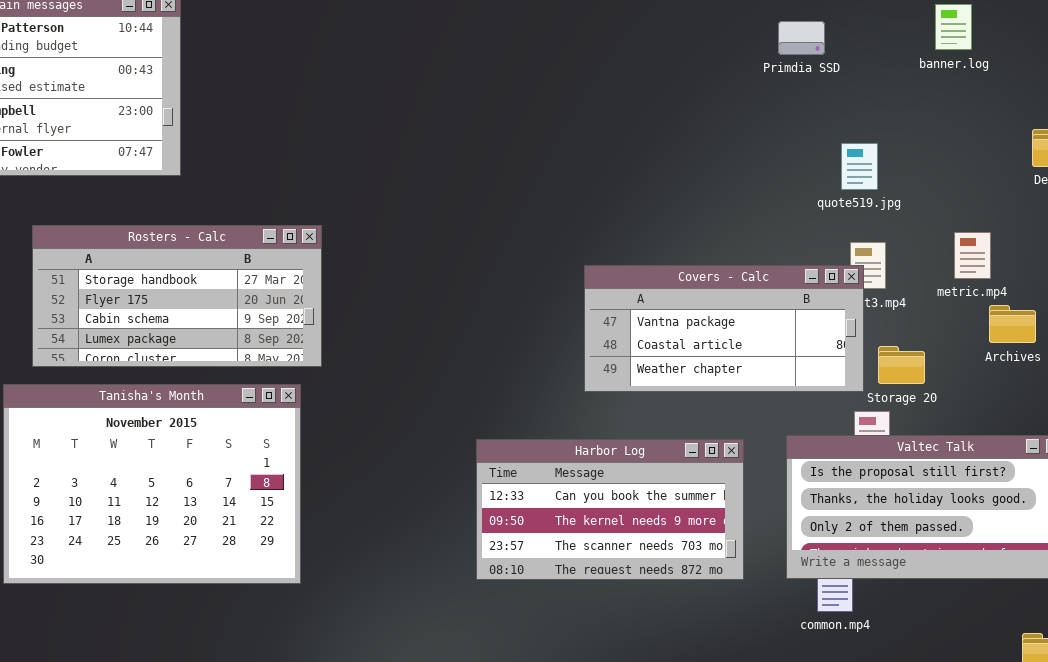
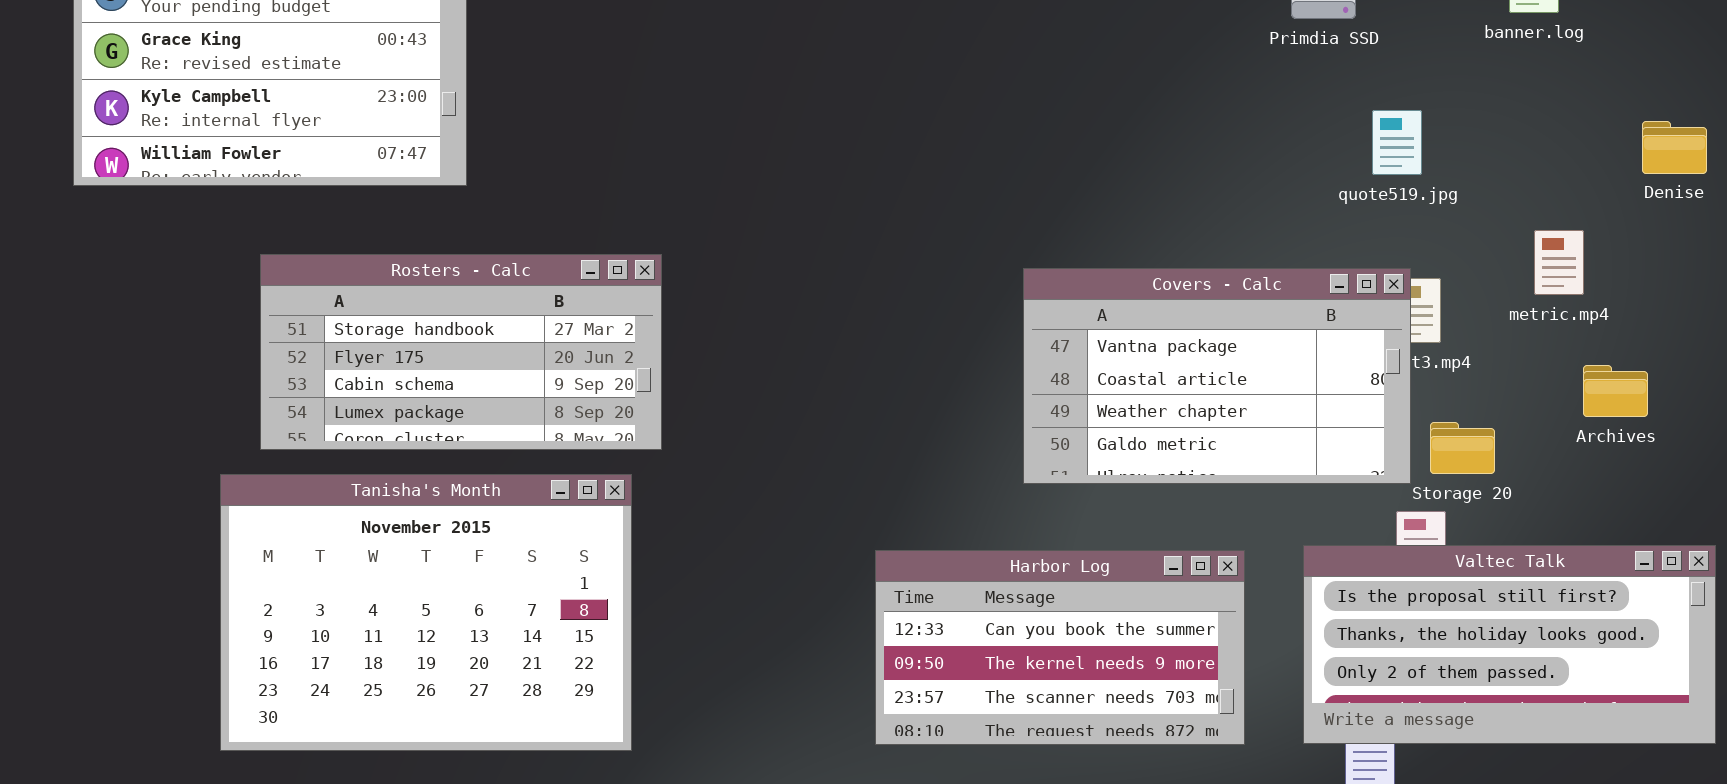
quote519.jpg: [841,143,878,190] -> [1372,110,1422,175], moved
metric.mp4: [954,232,991,279] -> [1534,230,1584,295], moved
Covers - Calc: [584,265,864,392] -> [1023,268,1411,484], resized

